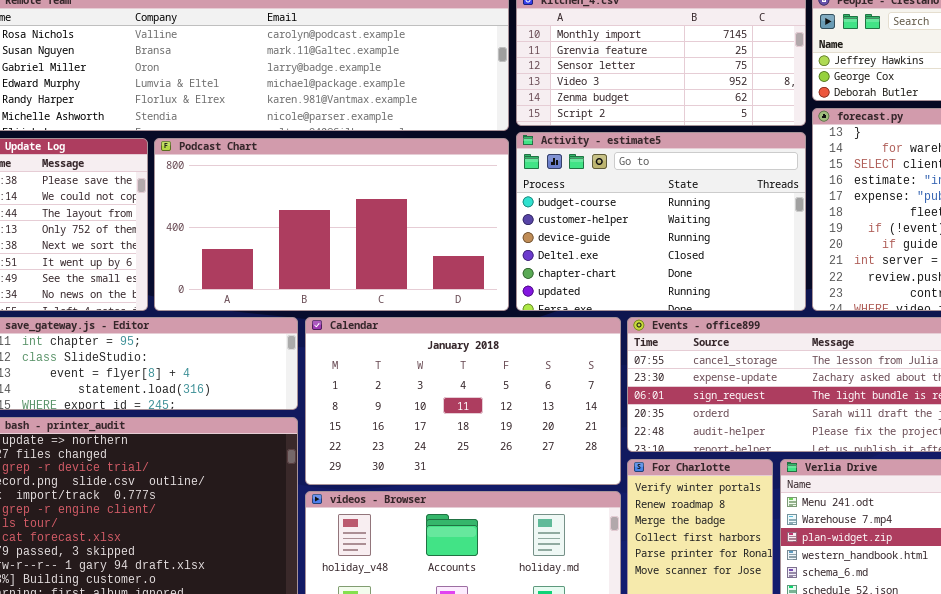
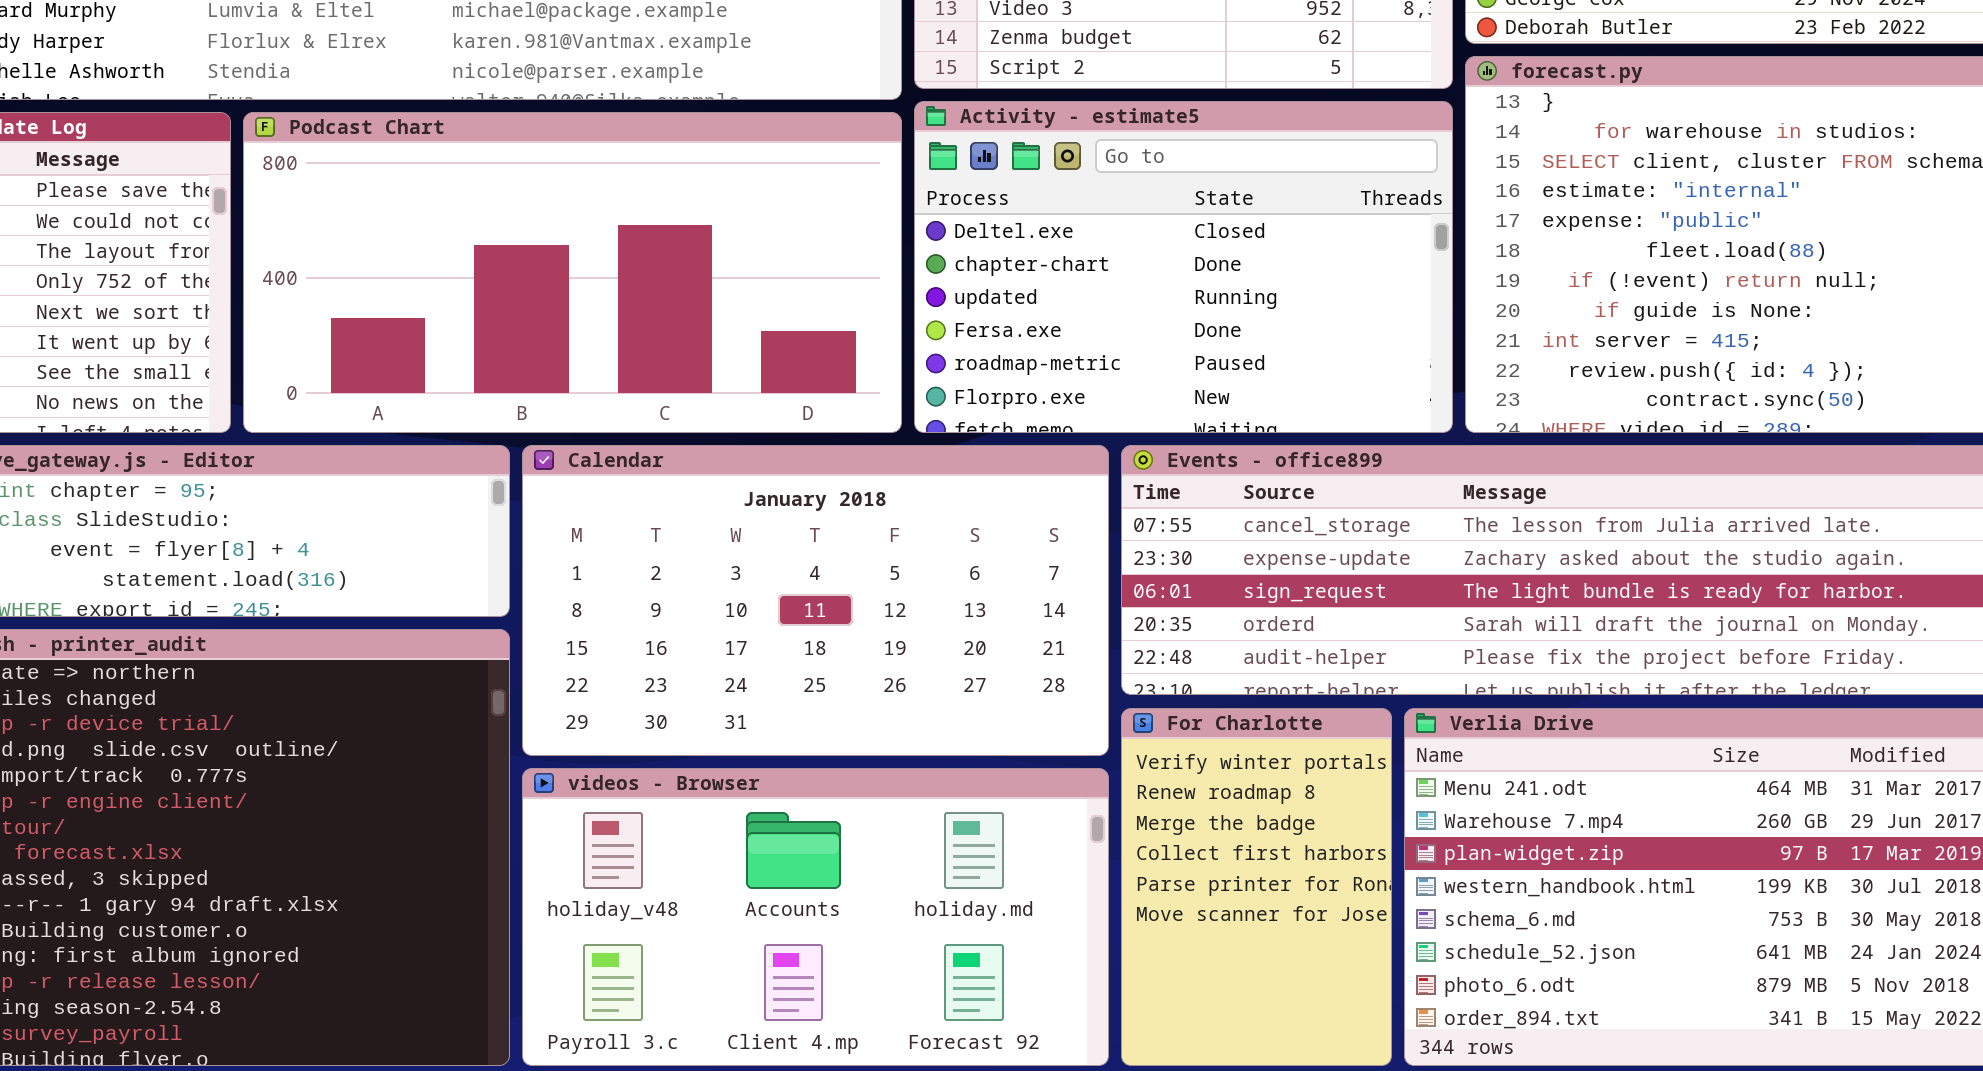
Activity - estimate5: [516,132,806,311] -> [914,101,1453,433], scrolled down 3 rows

